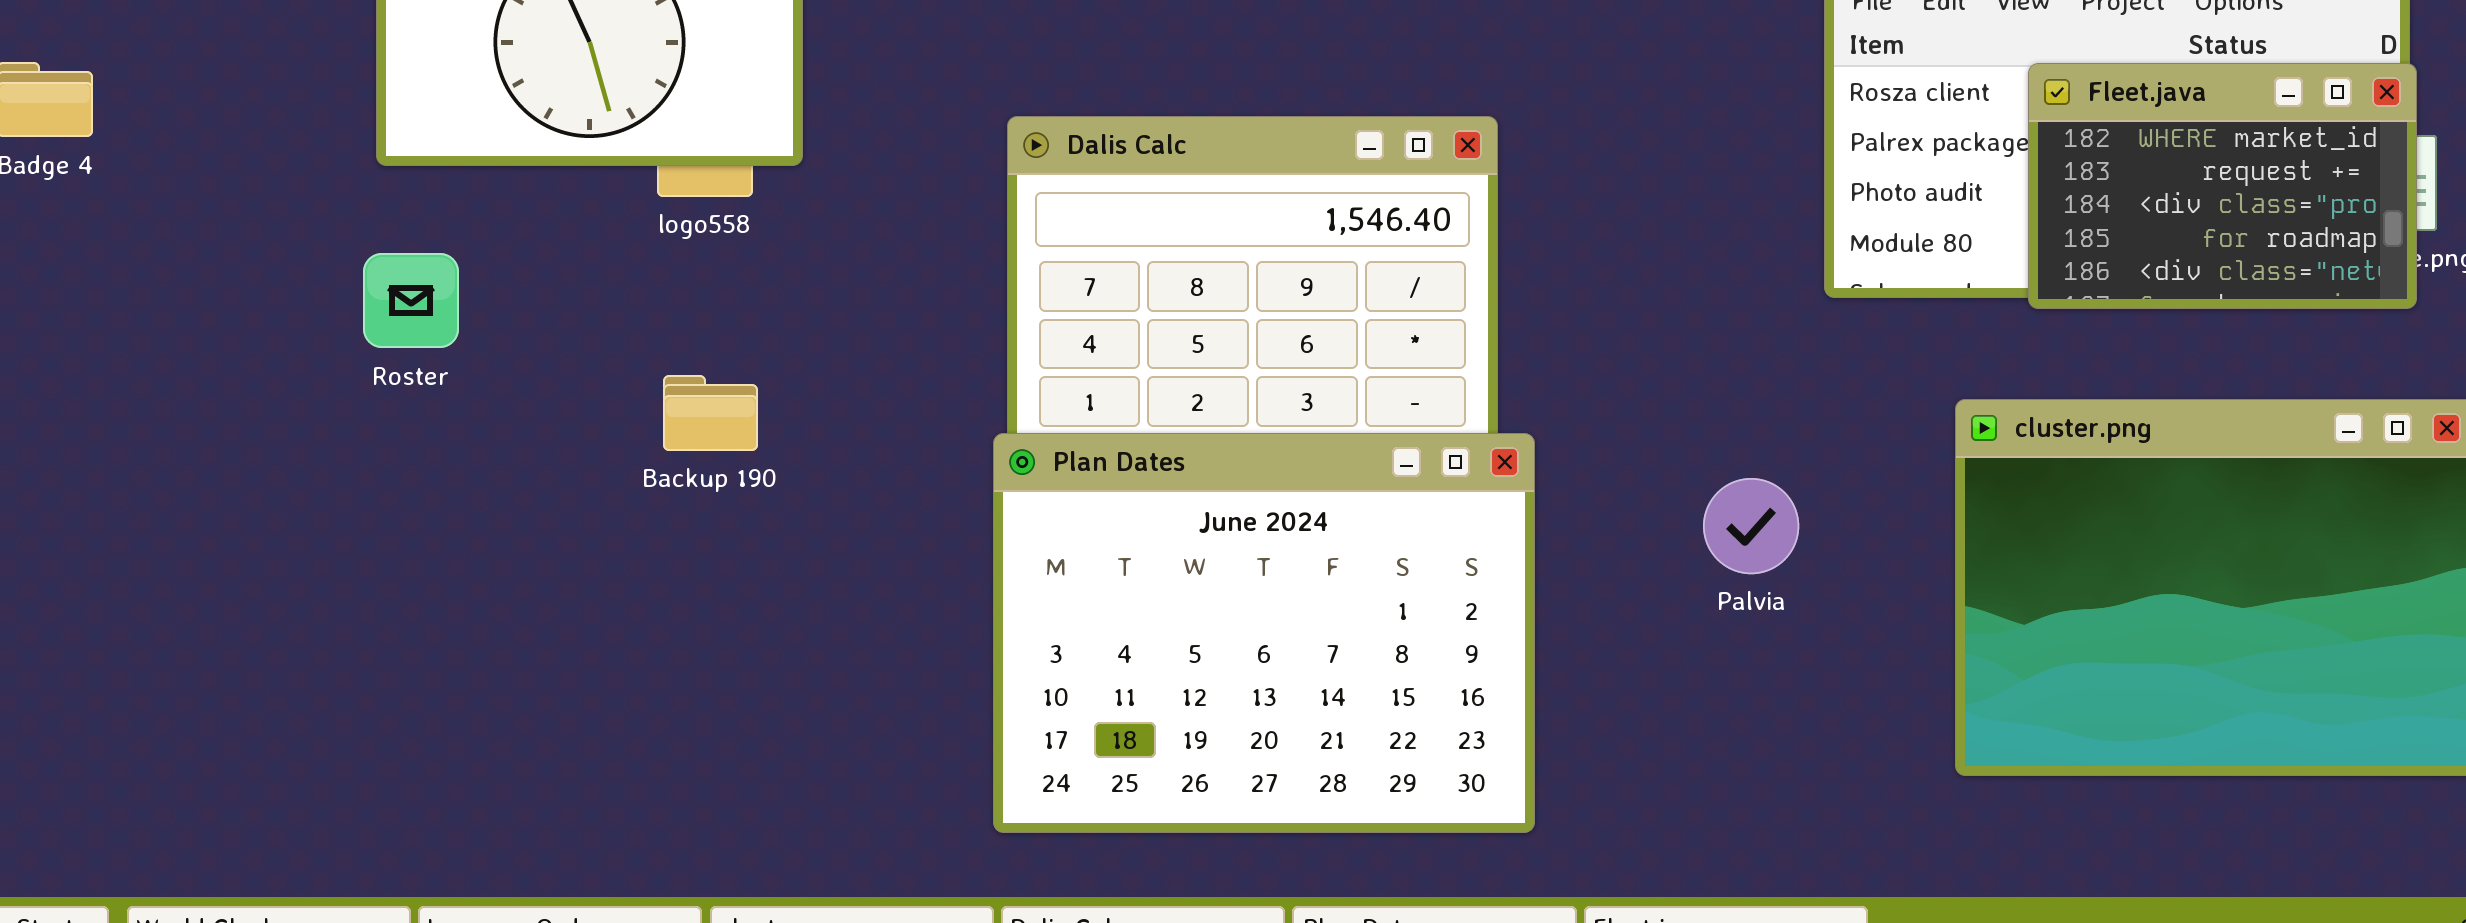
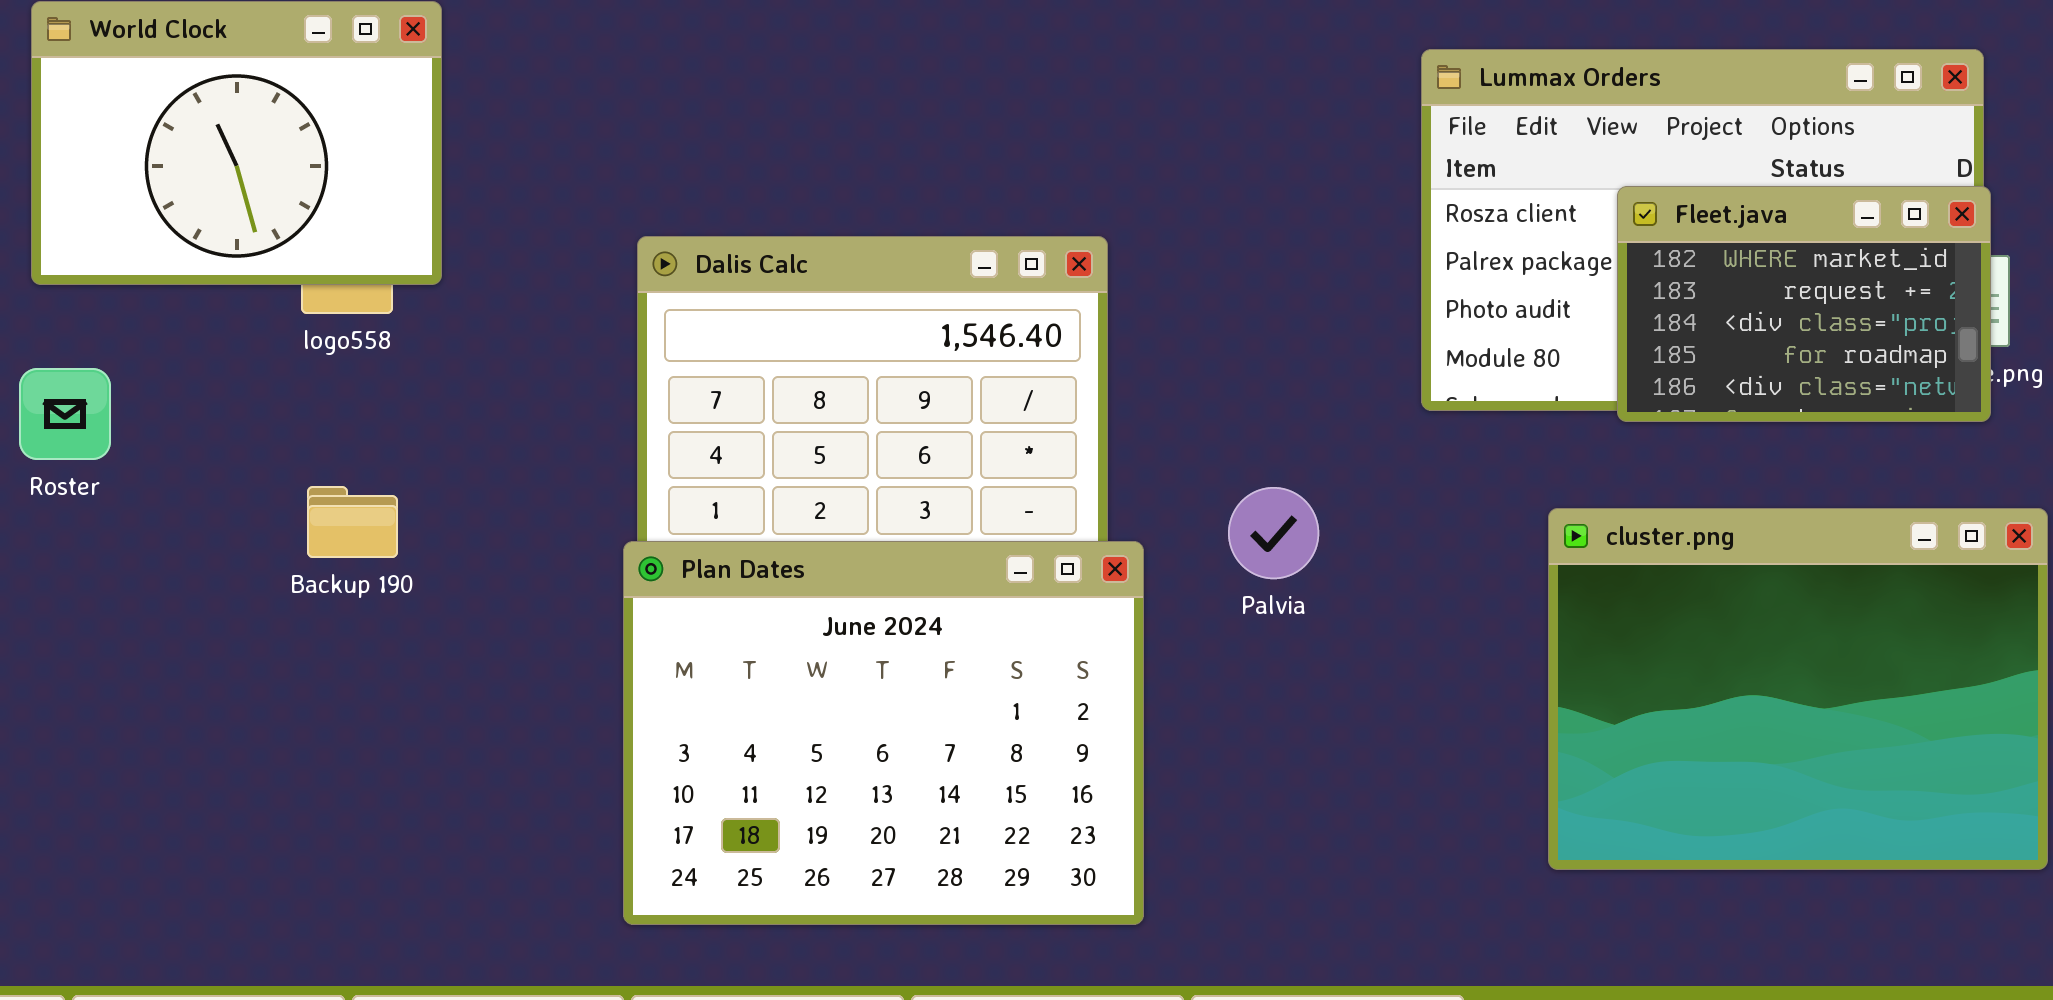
Palvia: [1703,478,1799,574] -> [1228,487,1319,579], moved

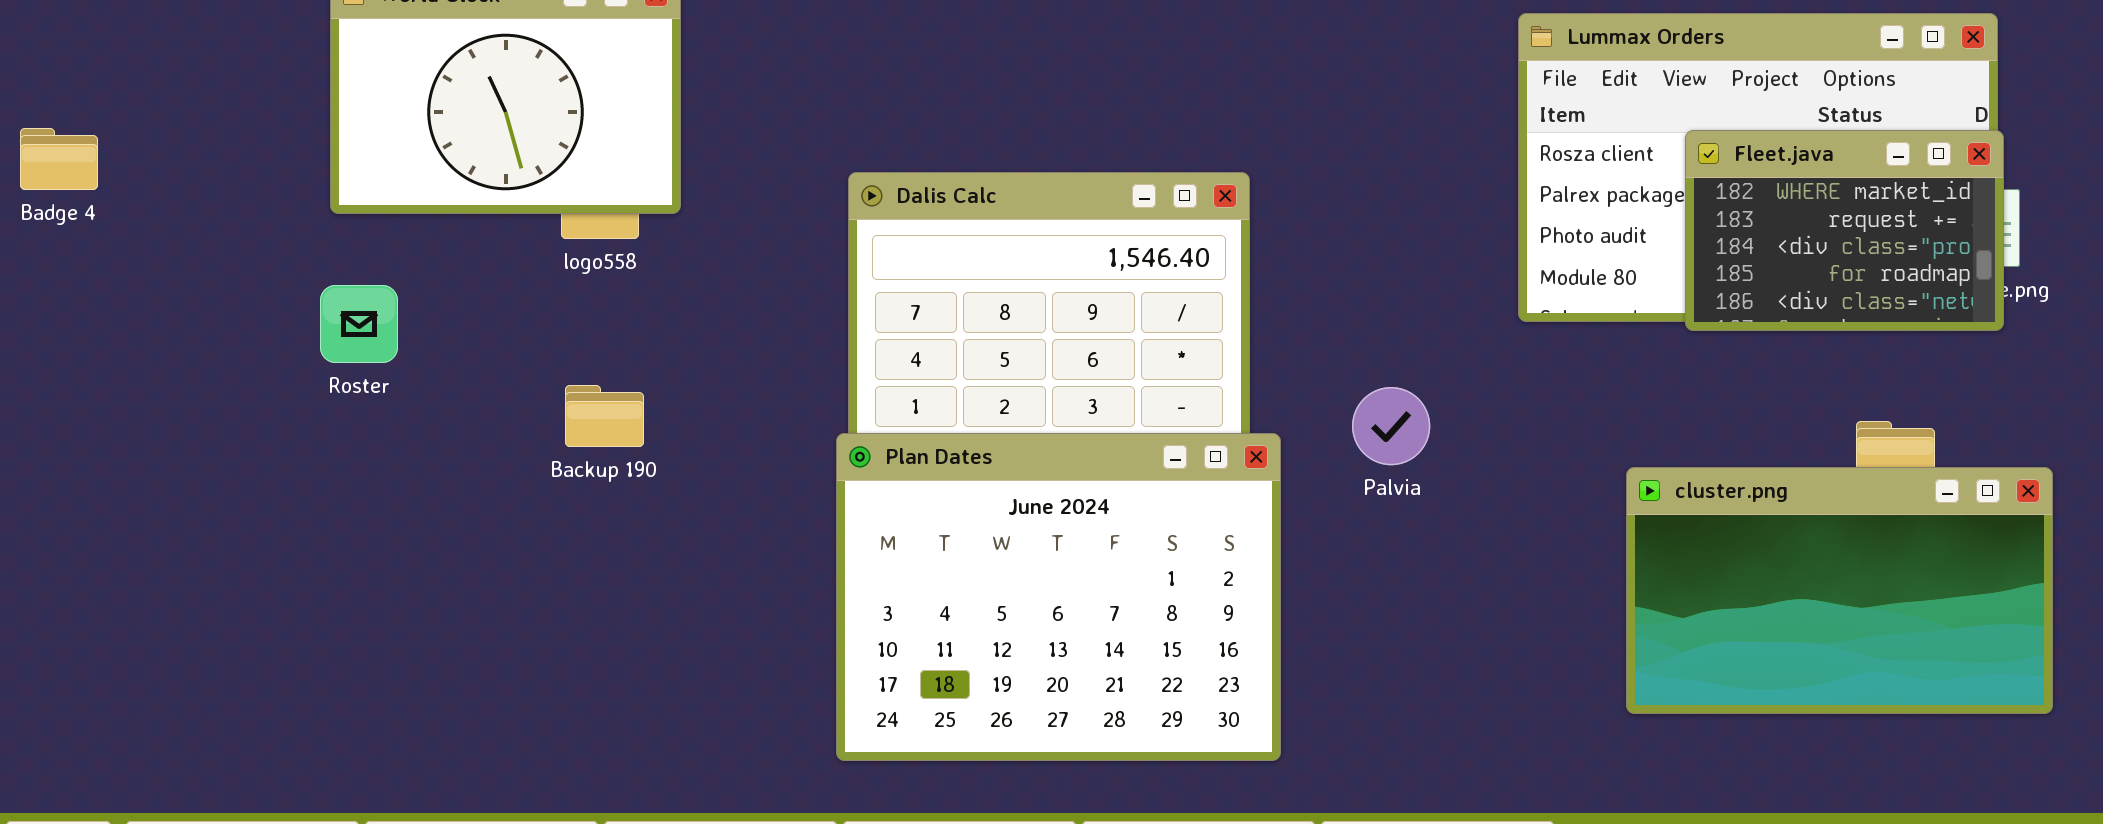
cluster.png: [1548,508,2048,870] -> [1626,467,2053,714], resized

